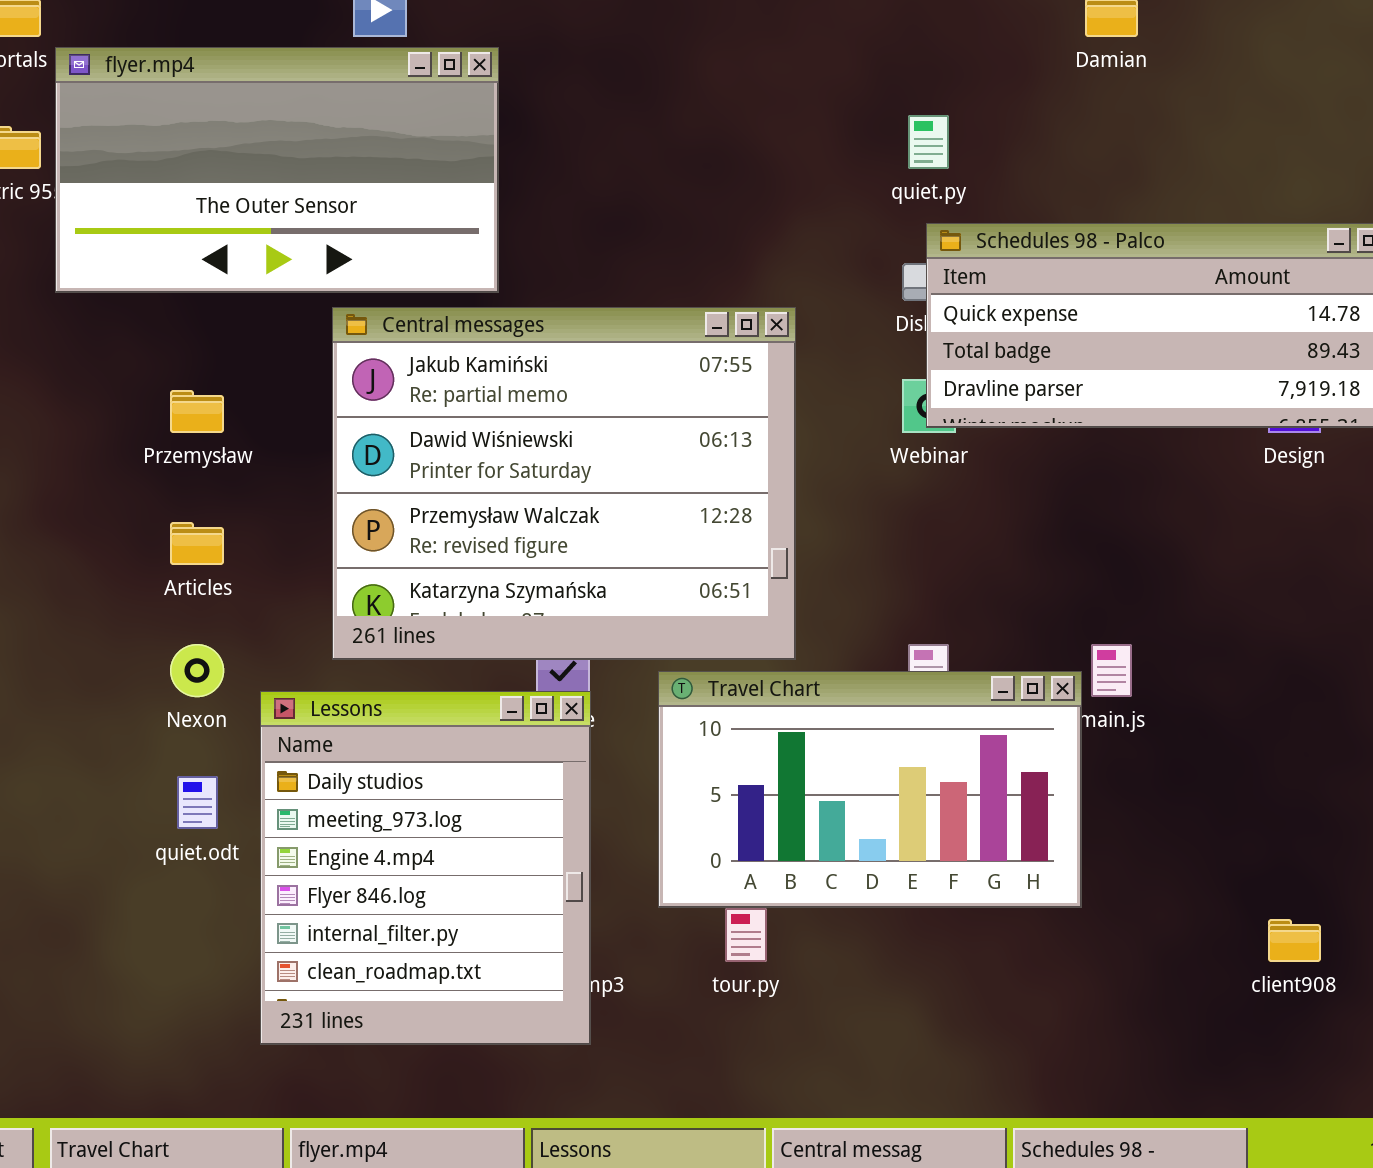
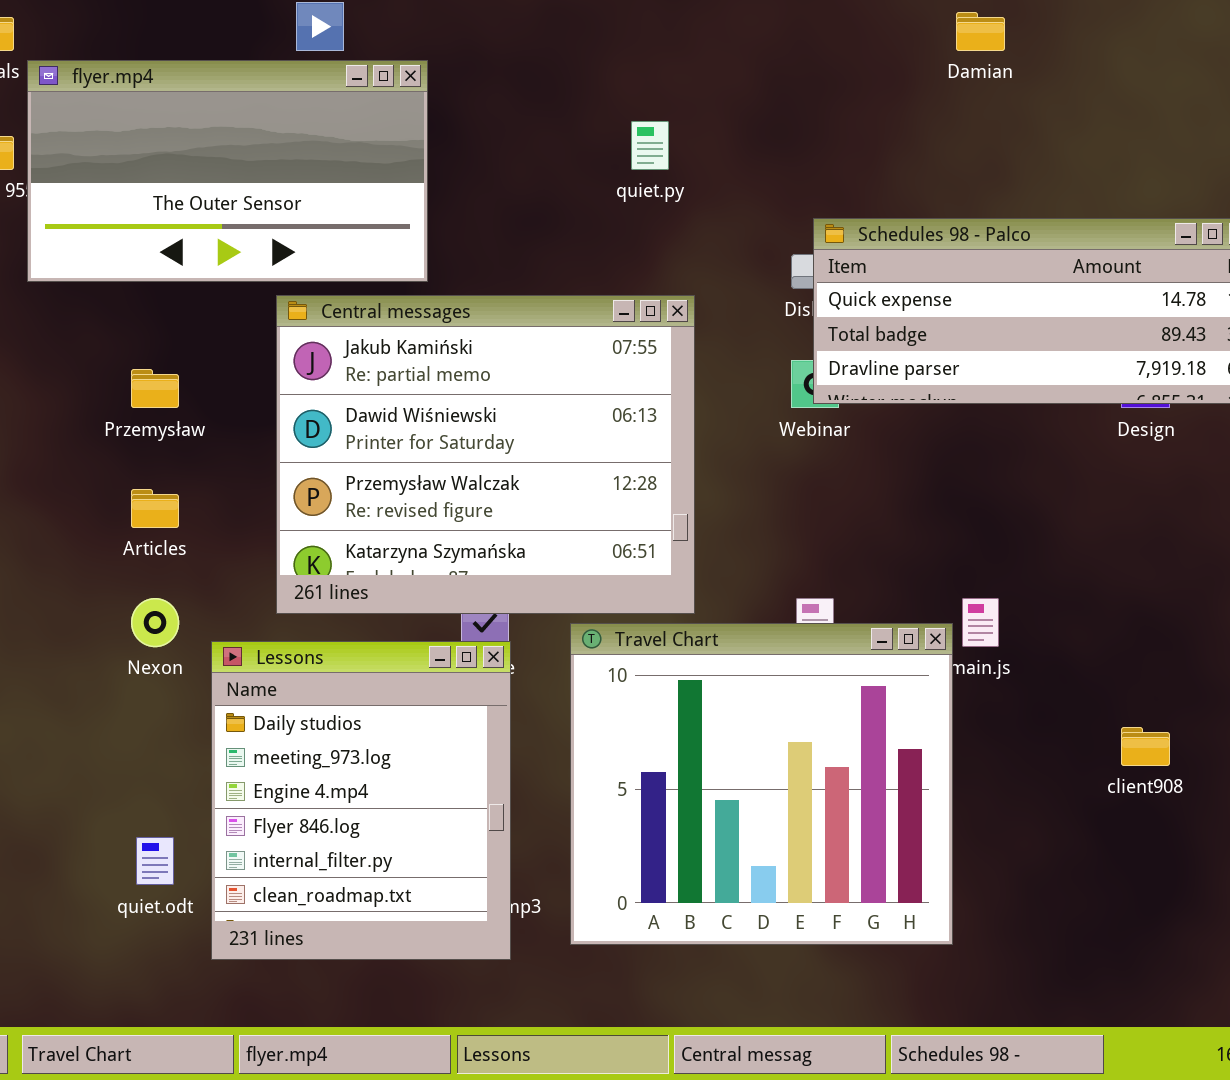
quiet.py: [908,115,949,169] -> [631,121,669,170], moved
Travel Chart: [658,671,1082,908] -> [570,623,953,945], resized
quiet.odt: [177,776,218,829] -> [136,837,174,885], moved
client908: [1268,919,1321,962] -> [1121,727,1170,766], moved

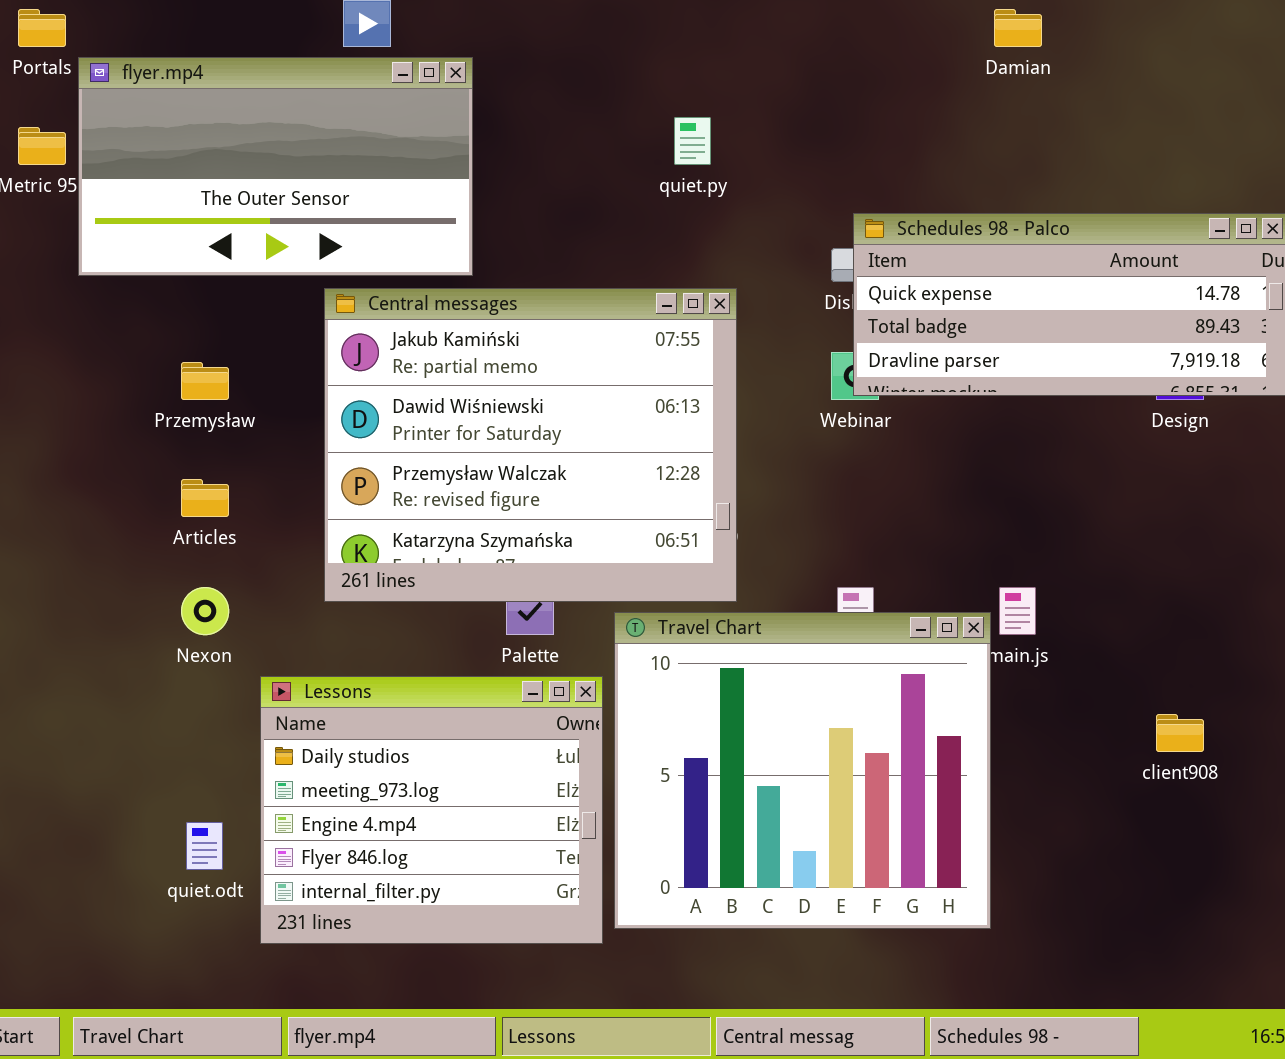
Lessons: [211,641,511,960] -> [260,676,603,944], resized

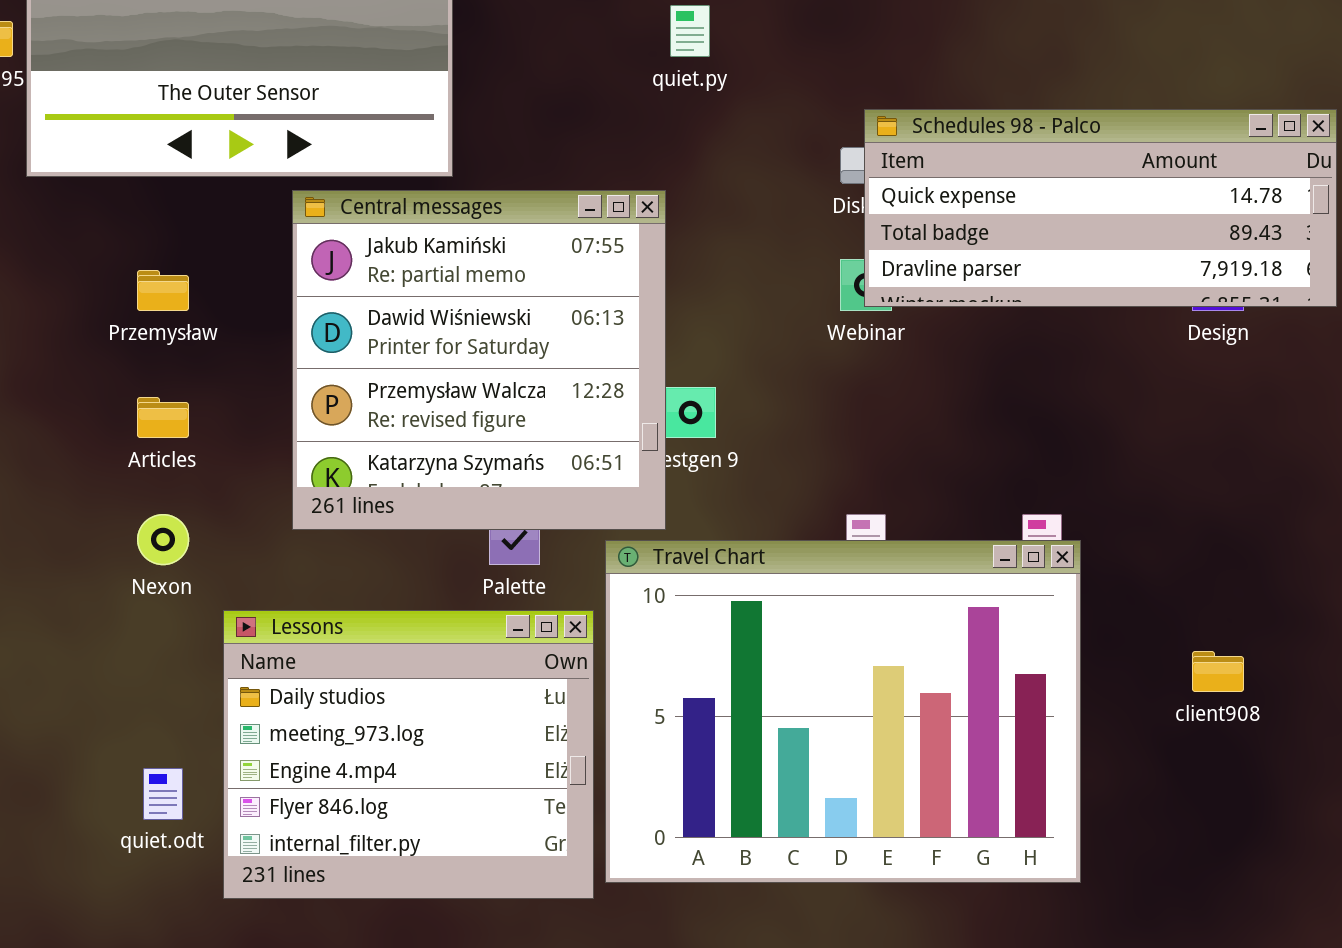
Central messages: [324,288,737,602] -> [292,190,666,530], resized
Travel Chart: [614,612,991,929] -> [605,540,1081,883], resized

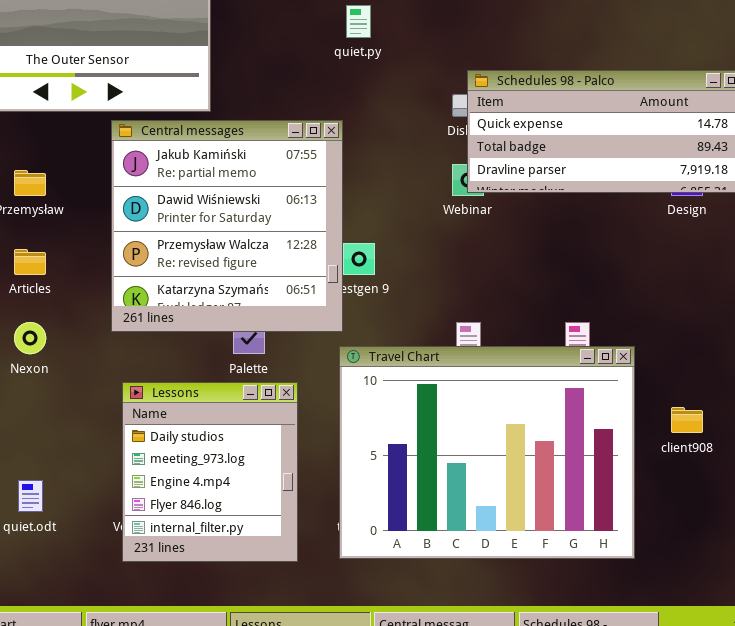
Travel Chart: [605,540,1081,883] -> [339,346,635,559], moved
Lessons: [223,610,594,899] -> [122,382,298,562], resized

